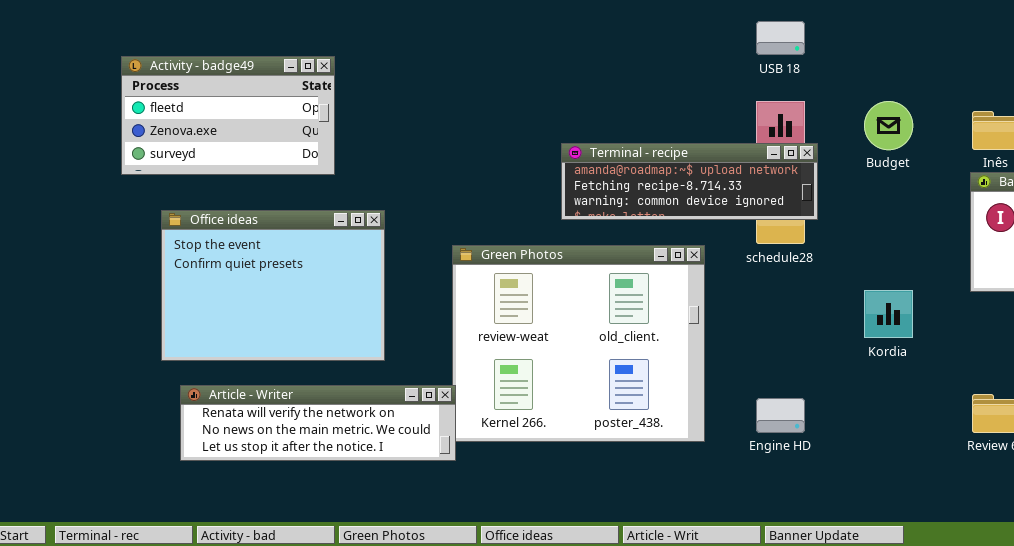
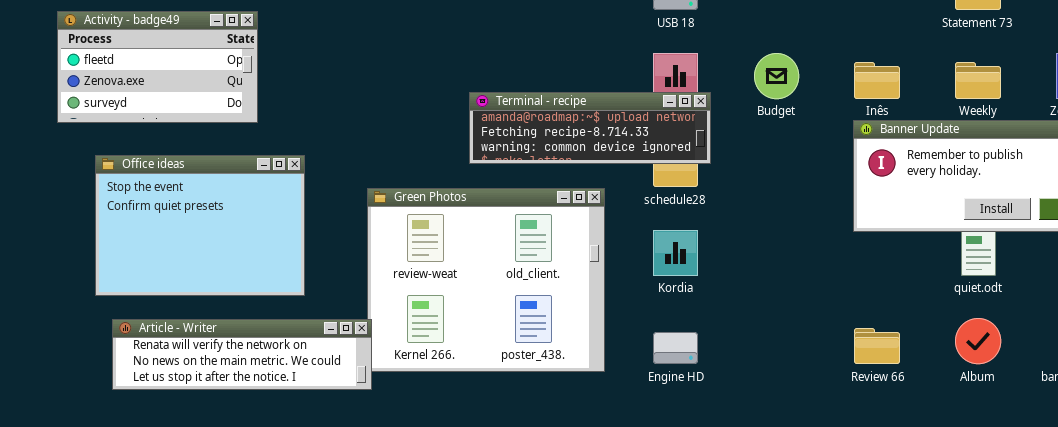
Kordia: [864,290,913,338] -> [653,230,698,276], moved

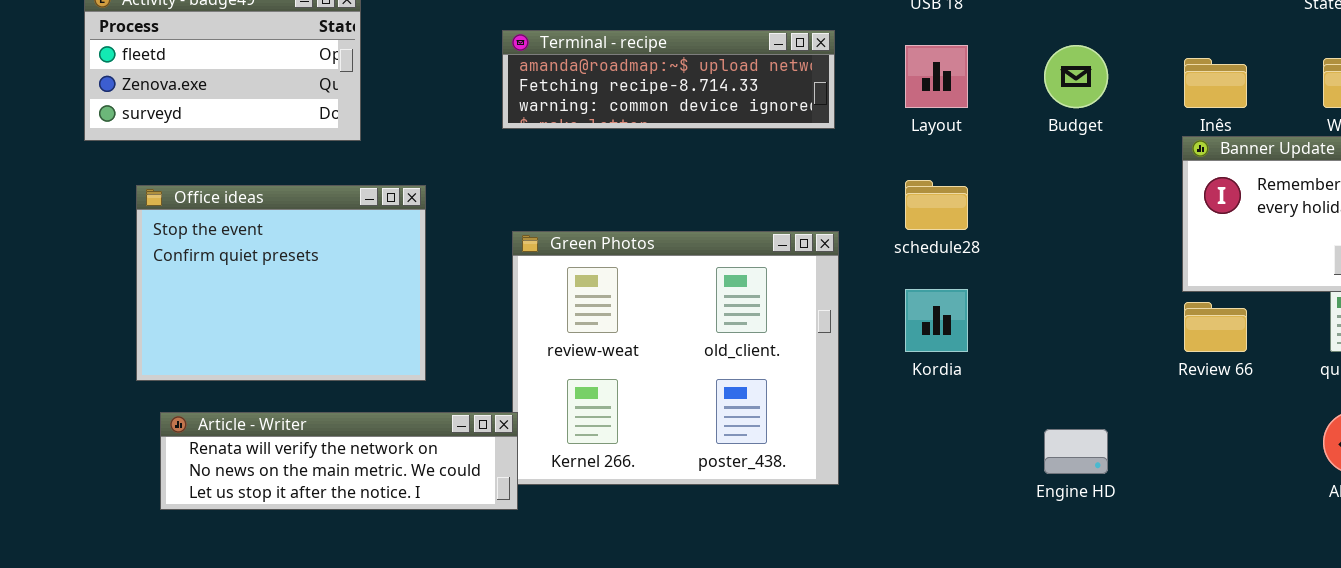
Terminal - recipe: [469,92,711,164] -> [502,30,835,129], moved
Review 66: [854,328,900,364] -> [1184,302,1247,352], moved
Engine HD: [653,332,698,364] -> [1044,429,1108,474], moved

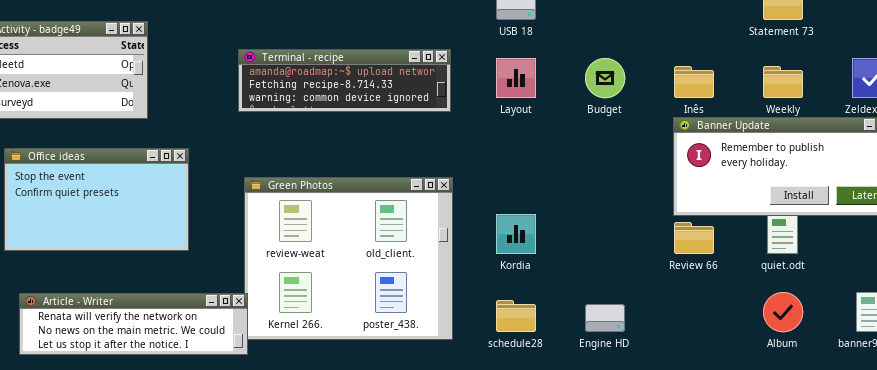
schedule28: [905,180,968,230] -> [496,300,536,332], moved
Office ideas: [136,185,426,381] -> [4,148,189,251], resized

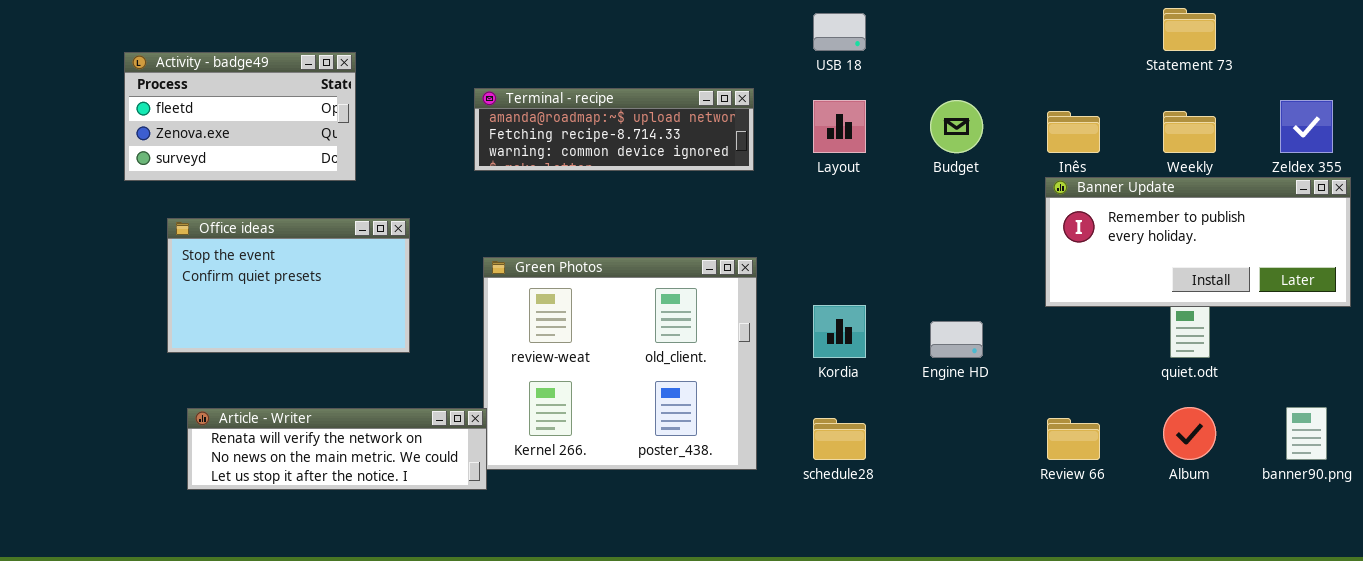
Review 66: [674,222,714,254] -> [1047,418,1100,460], moved
Engine HD: [585,304,625,332] -> [930,321,983,358], moved

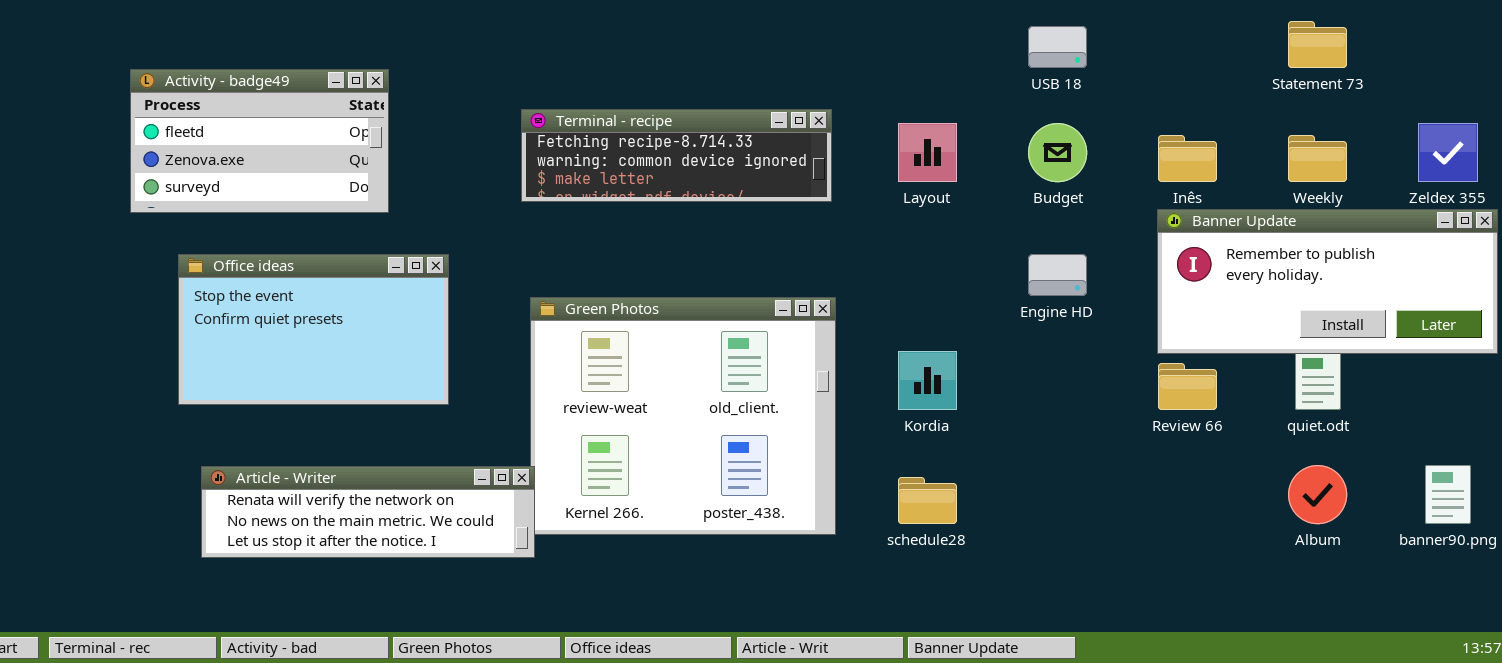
USB 18: [813,13,866,51] -> [1028,26,1087,68], moved
Terminal - recipe: [474,88,754,171] -> [521,109,832,202], scrolled down 1 row
Engine HD: [930,321,983,358] -> [1028,254,1087,296], moved
Review 66: [1047,418,1100,460] -> [1158,363,1217,410], moved

